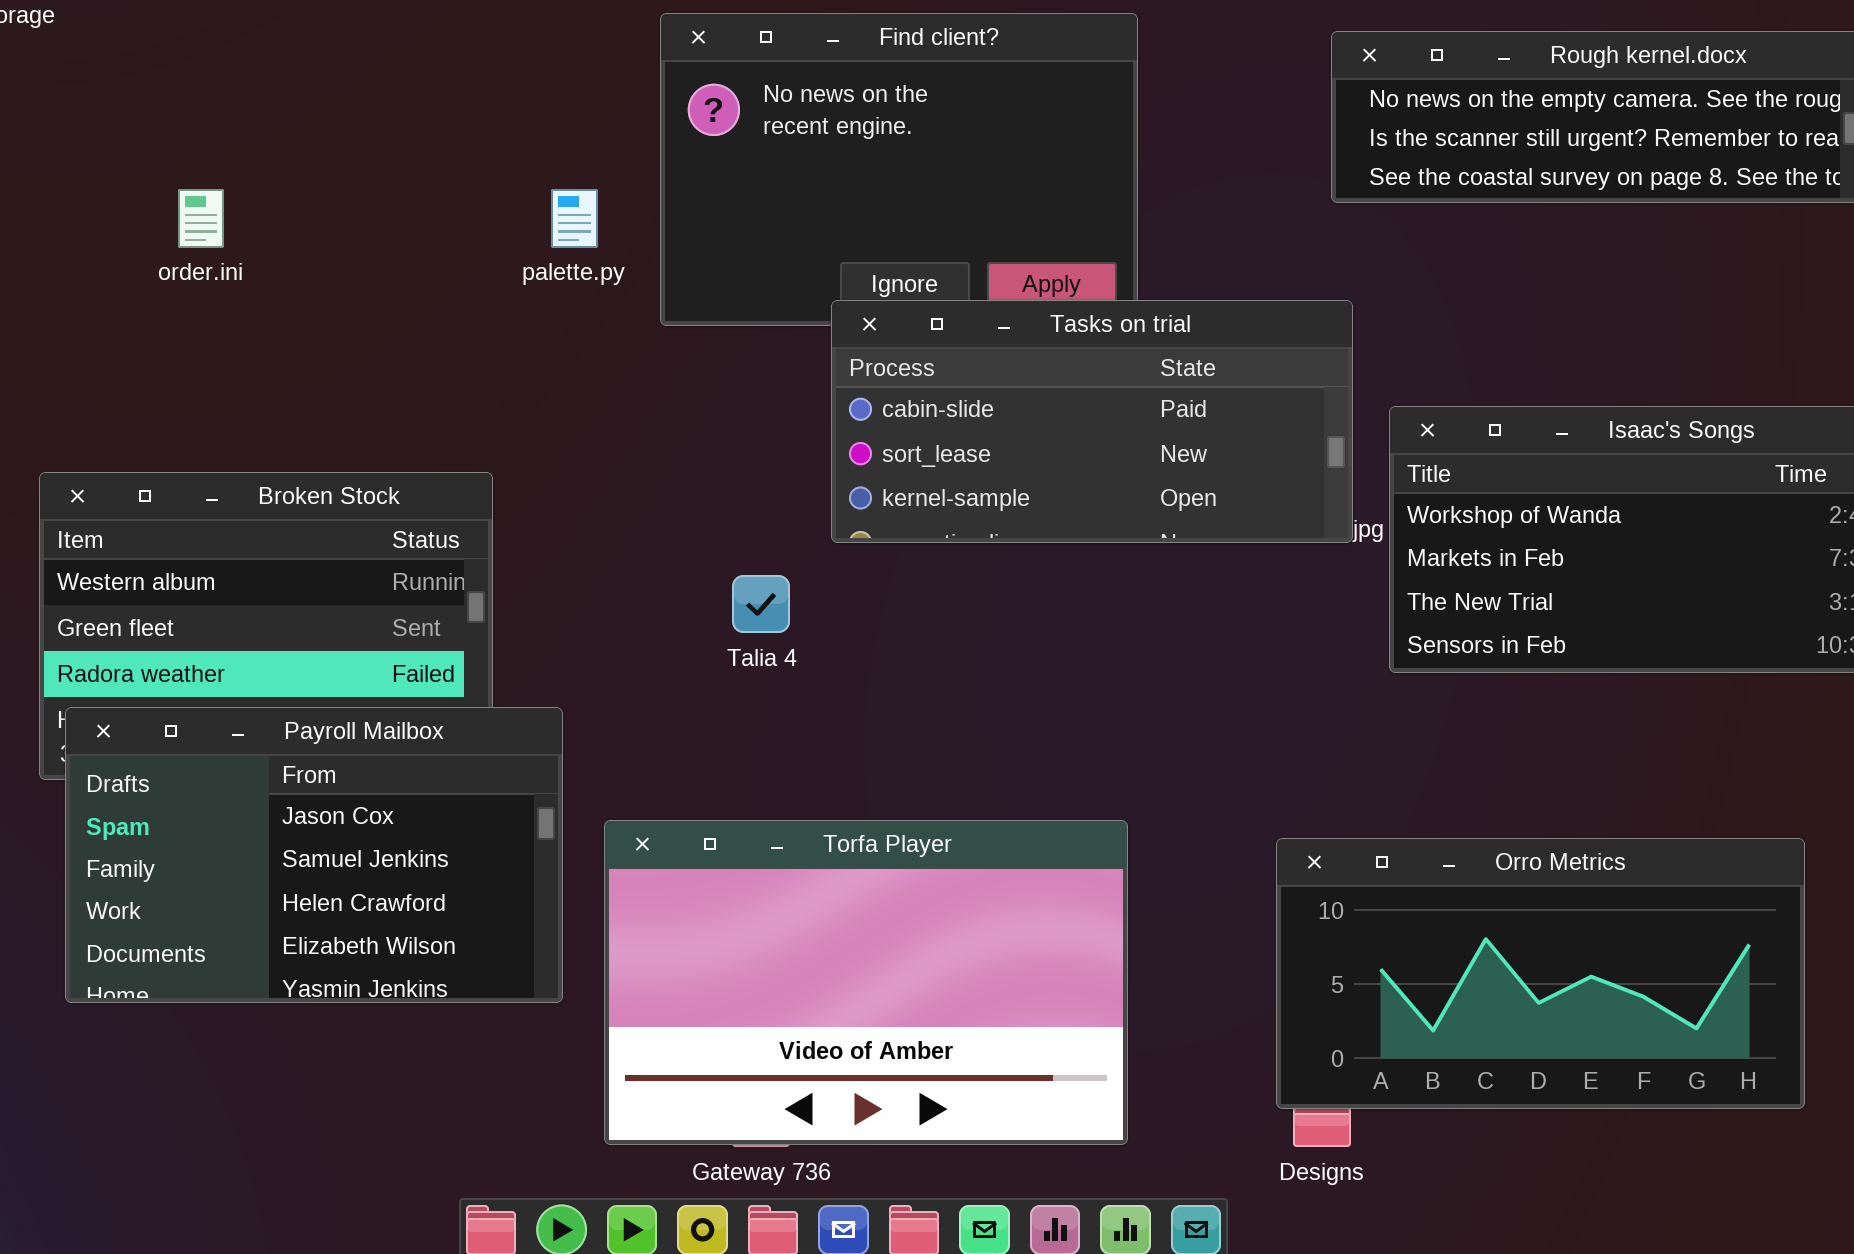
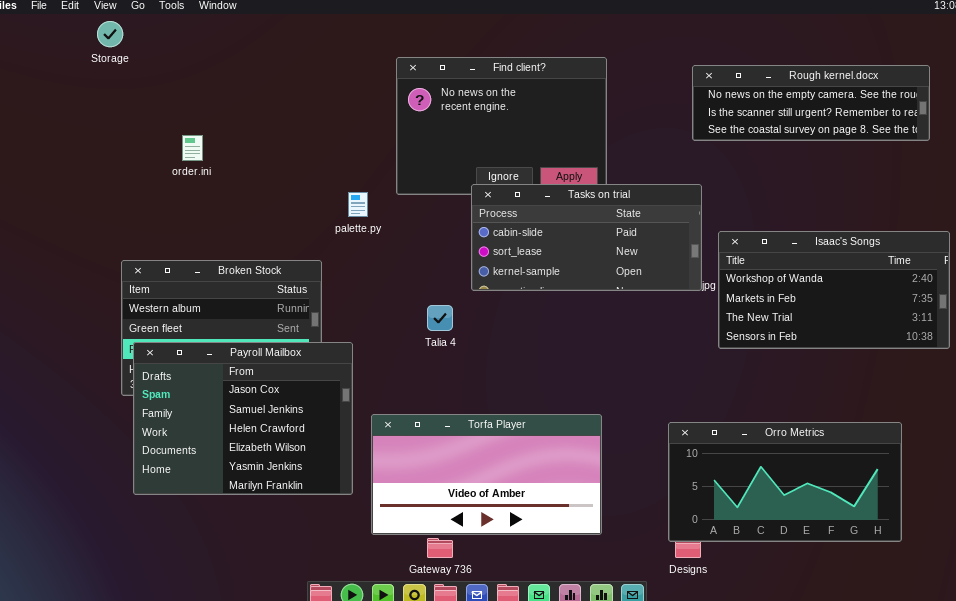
palette.py: [551,189,598,248] -> [348,192,368,217], moved
Payroll Mailbox: [65,707,563,1003] -> [133,342,353,495], resized
Torfa Player: [604,820,1128,1145] -> [371,414,602,535], resized

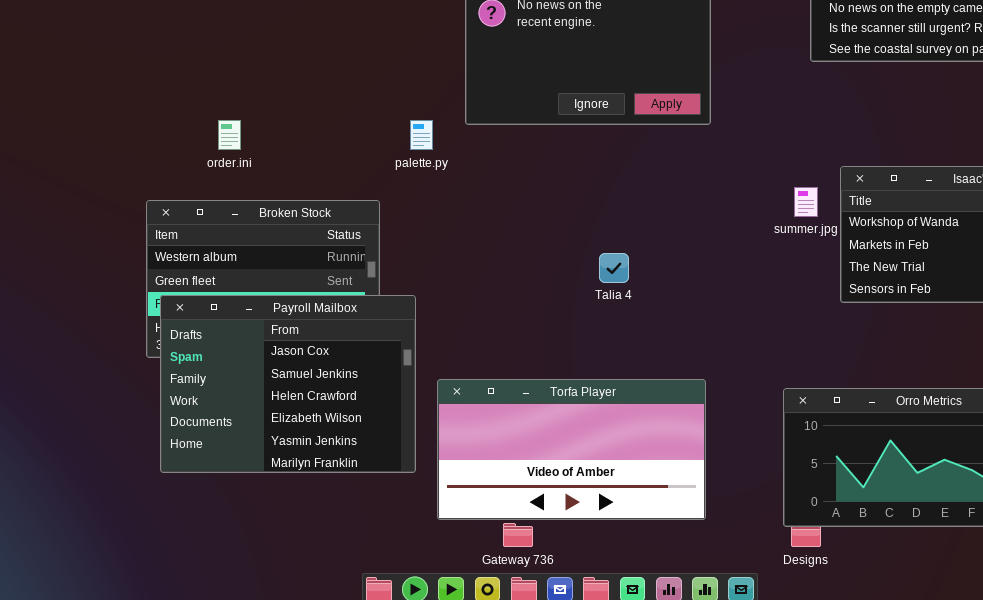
order.ini: [182,135,203,161] -> [218,120,241,150], moved
Tasks on trial: [471,184,702,291] -> none, closed
Talia 4: [427,305,453,331] -> [599,253,629,283], moved

